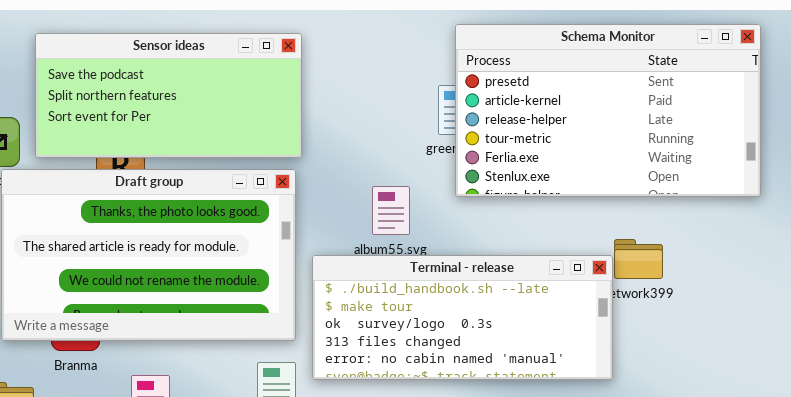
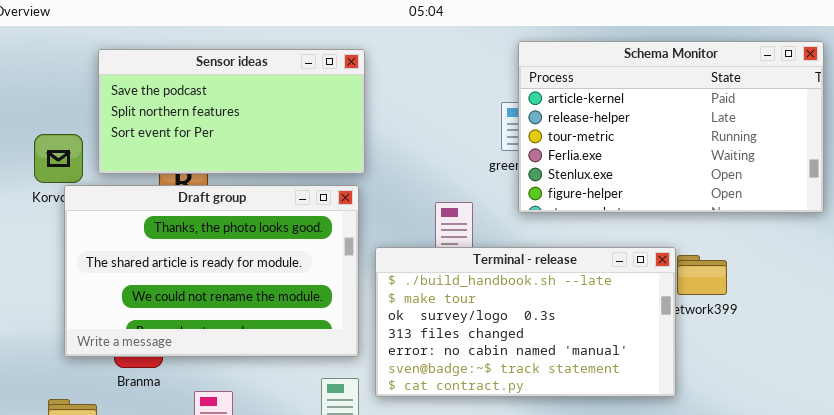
Schema Monitor: [455,24,761,197] -> [518,41,824,213], scrolled down 1 row
Terminal - release: [312,255,613,380] -> [375,247,676,397], resized

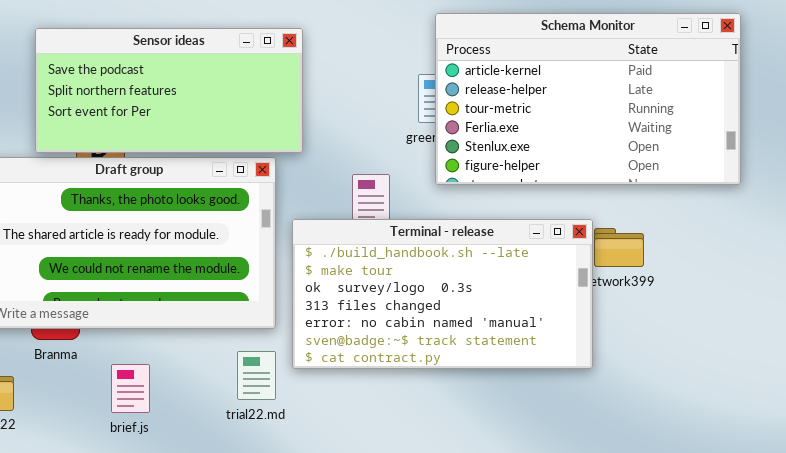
Sensor ideas: [98,49,365,174] -> [35,28,303,153], moved

